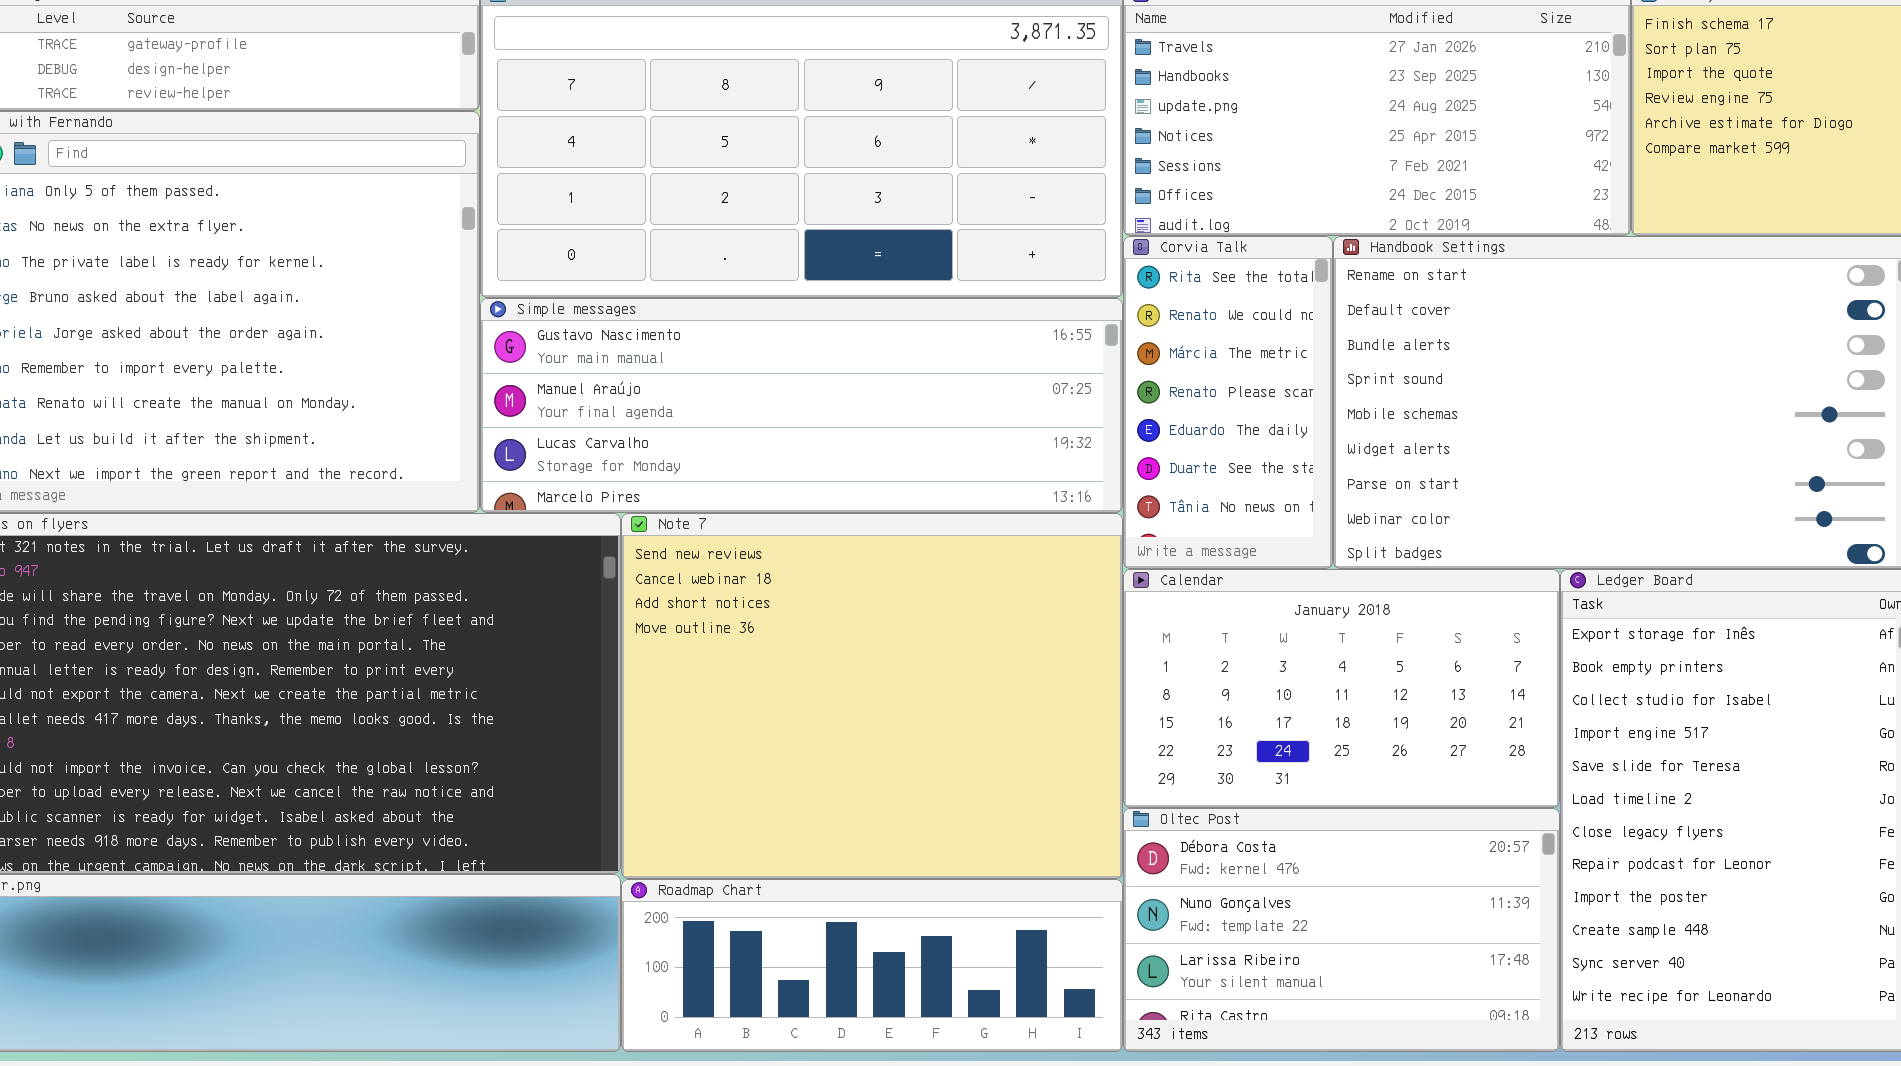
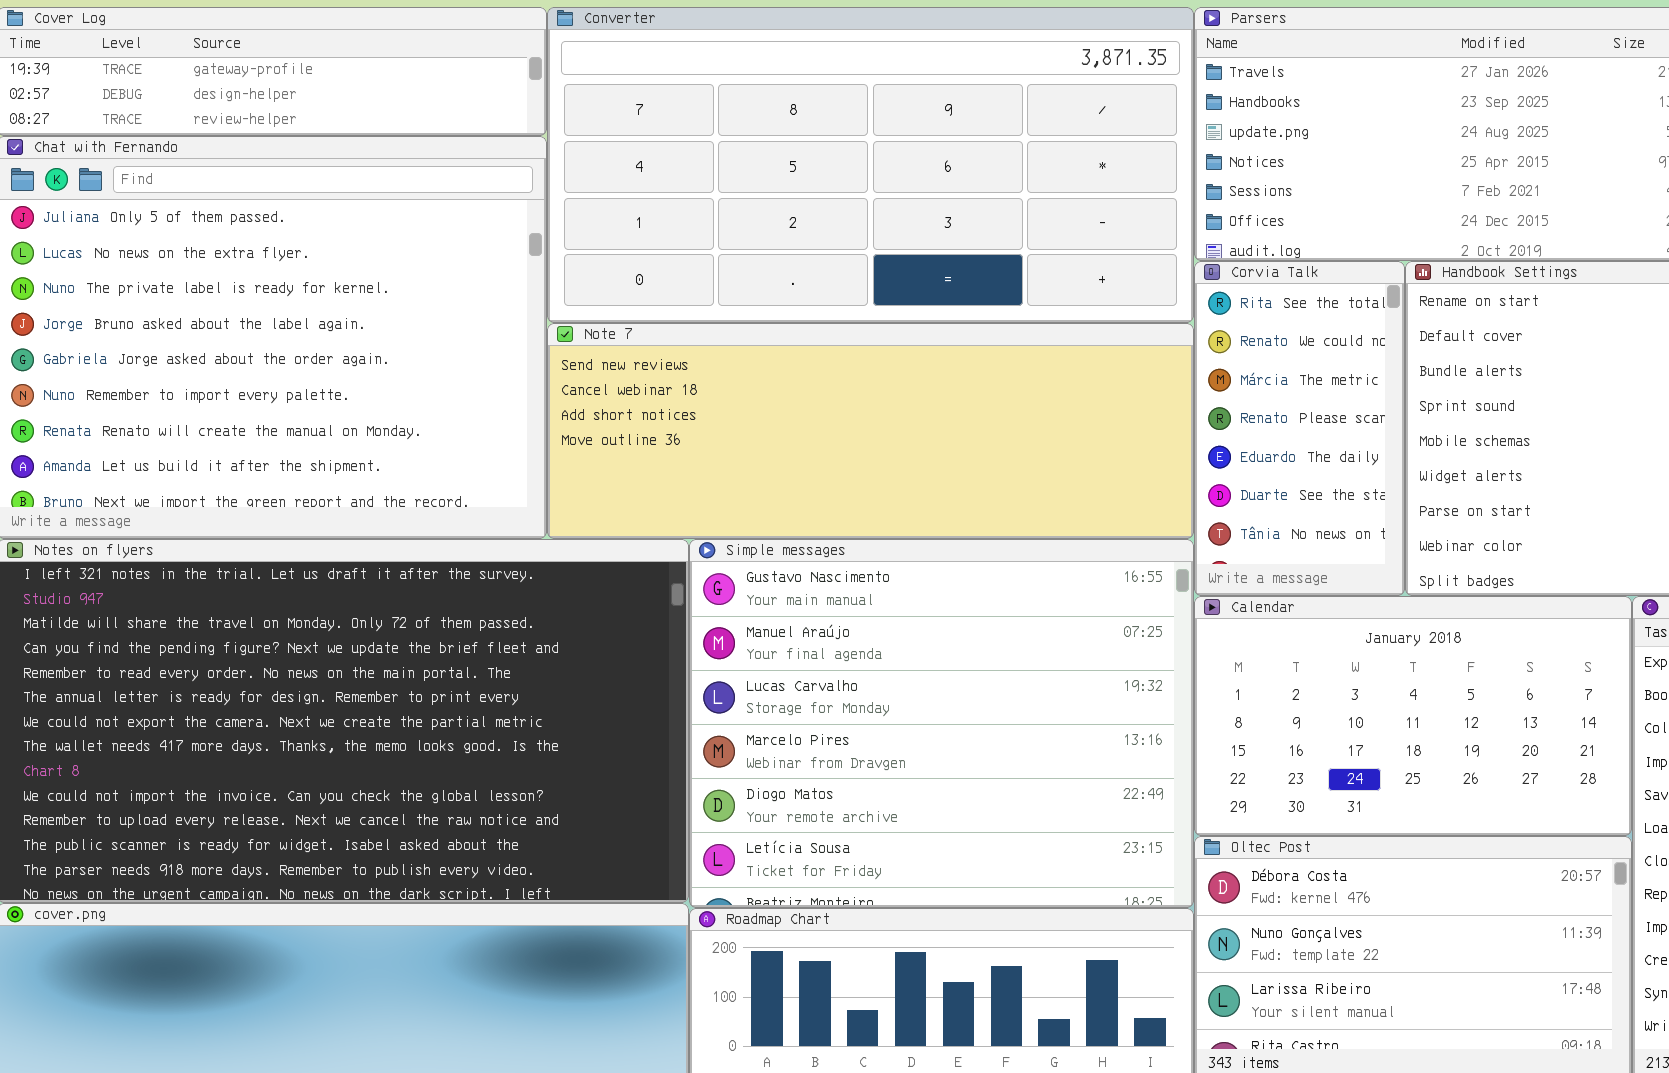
Simple messages: [480,298,1123,513] -> [689,539,1194,908], moved, resized
Note 7: [621,513,1123,879] -> [547,323,1194,539], moved, resized

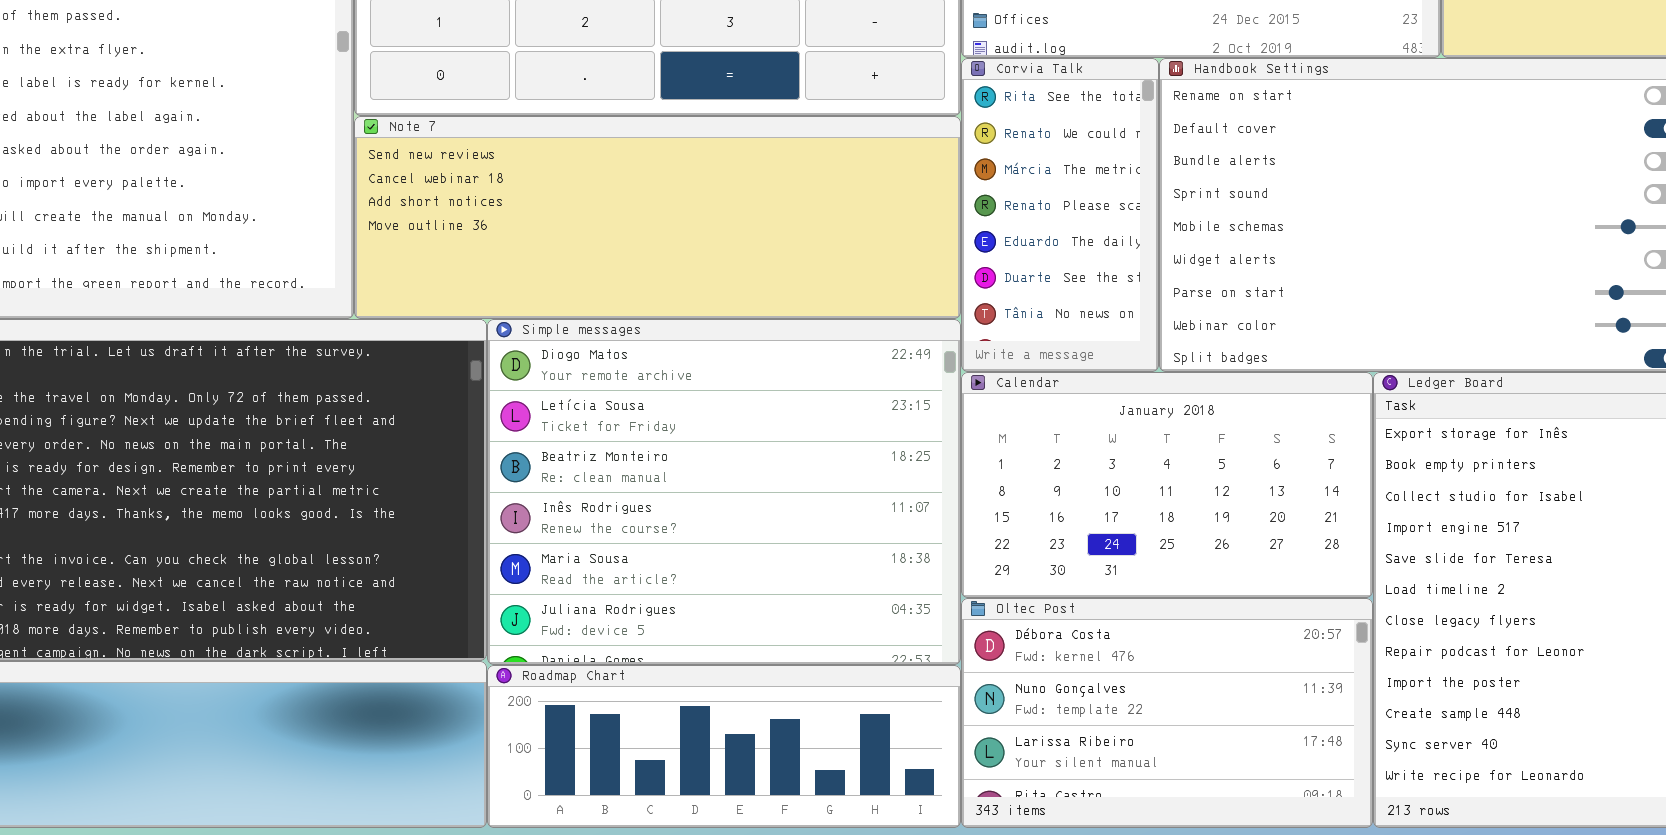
Simple messages: [689,539,1194,908] -> [487,319,961,665], scrolled down 4 rows

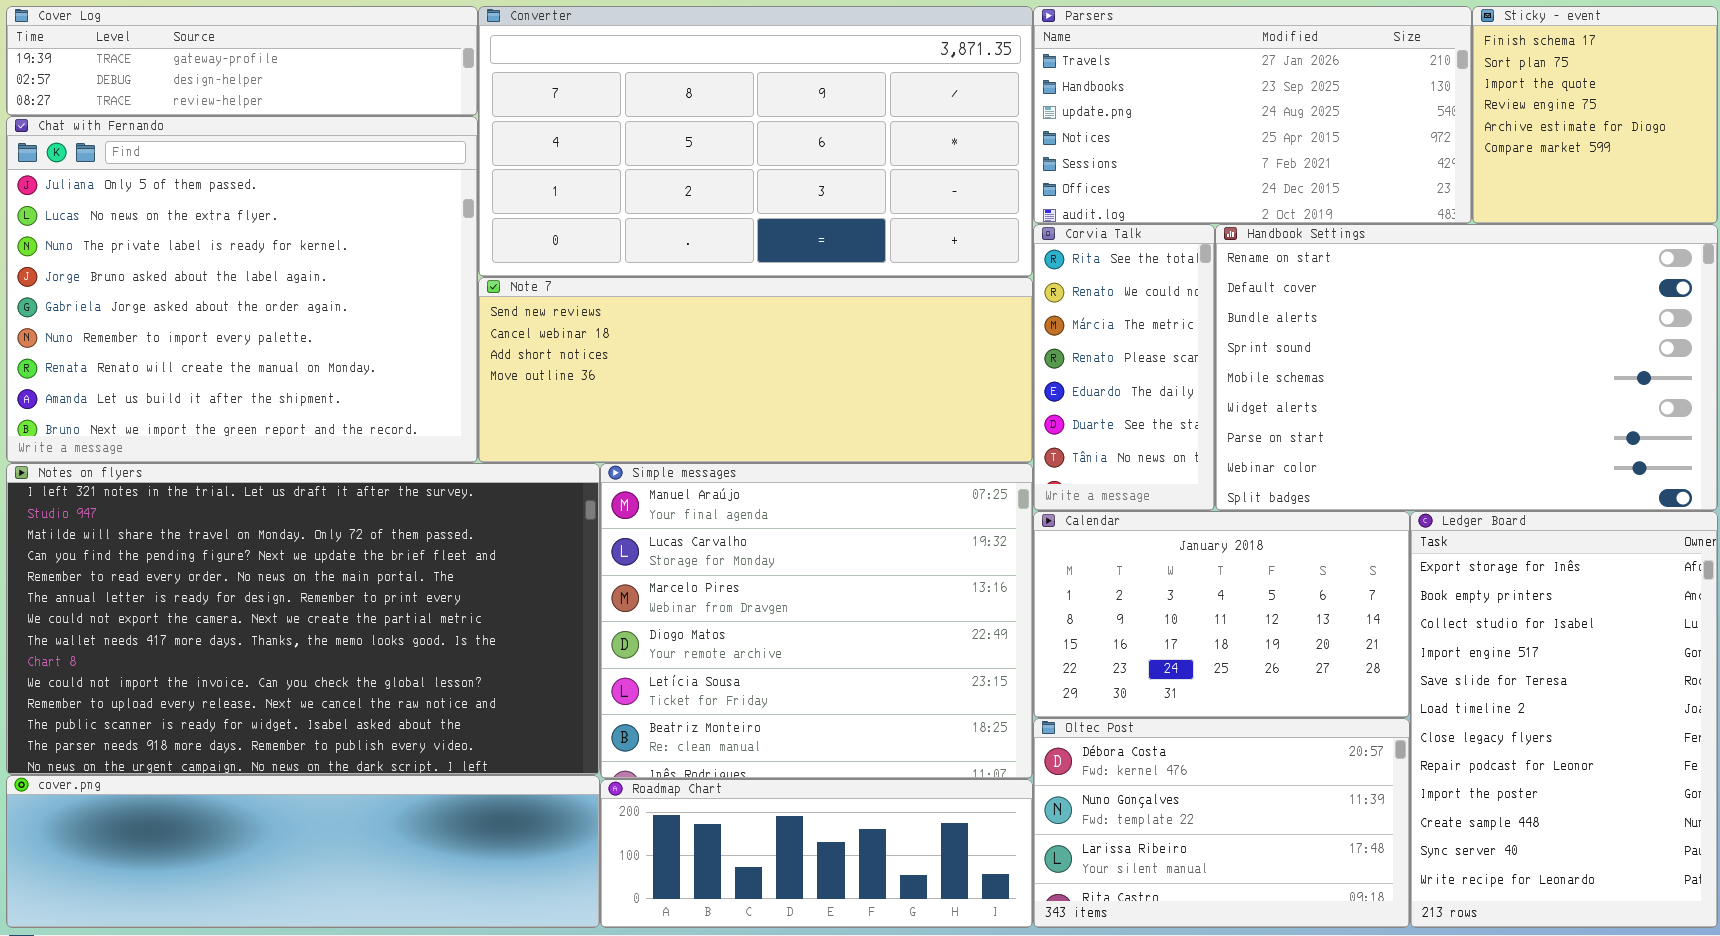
Simple messages: [487,319,961,665] -> [600,463,1033,779], scrolled up 3 rows

